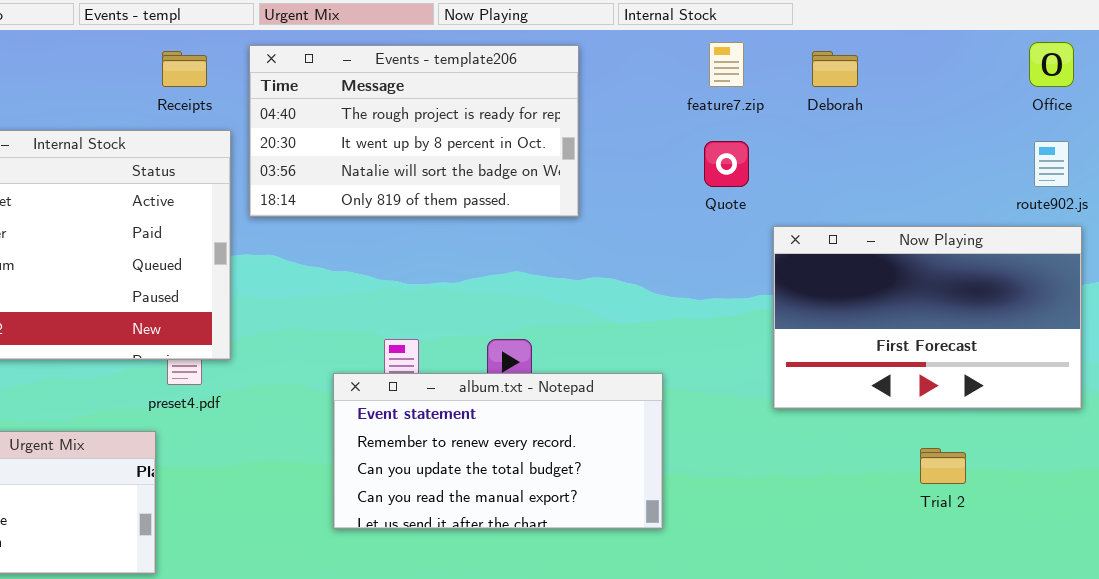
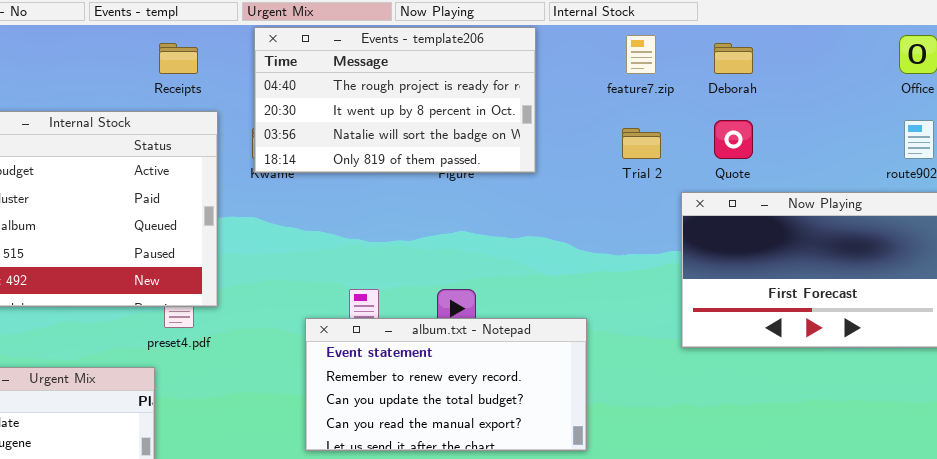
Events - template206: [249,45,579,217] -> [254,27,536,173], moved
Quote: [704,141,749,187] -> [714,120,753,159], moved
Trial 2: [920,448,966,484] -> [622,128,661,159], moved

